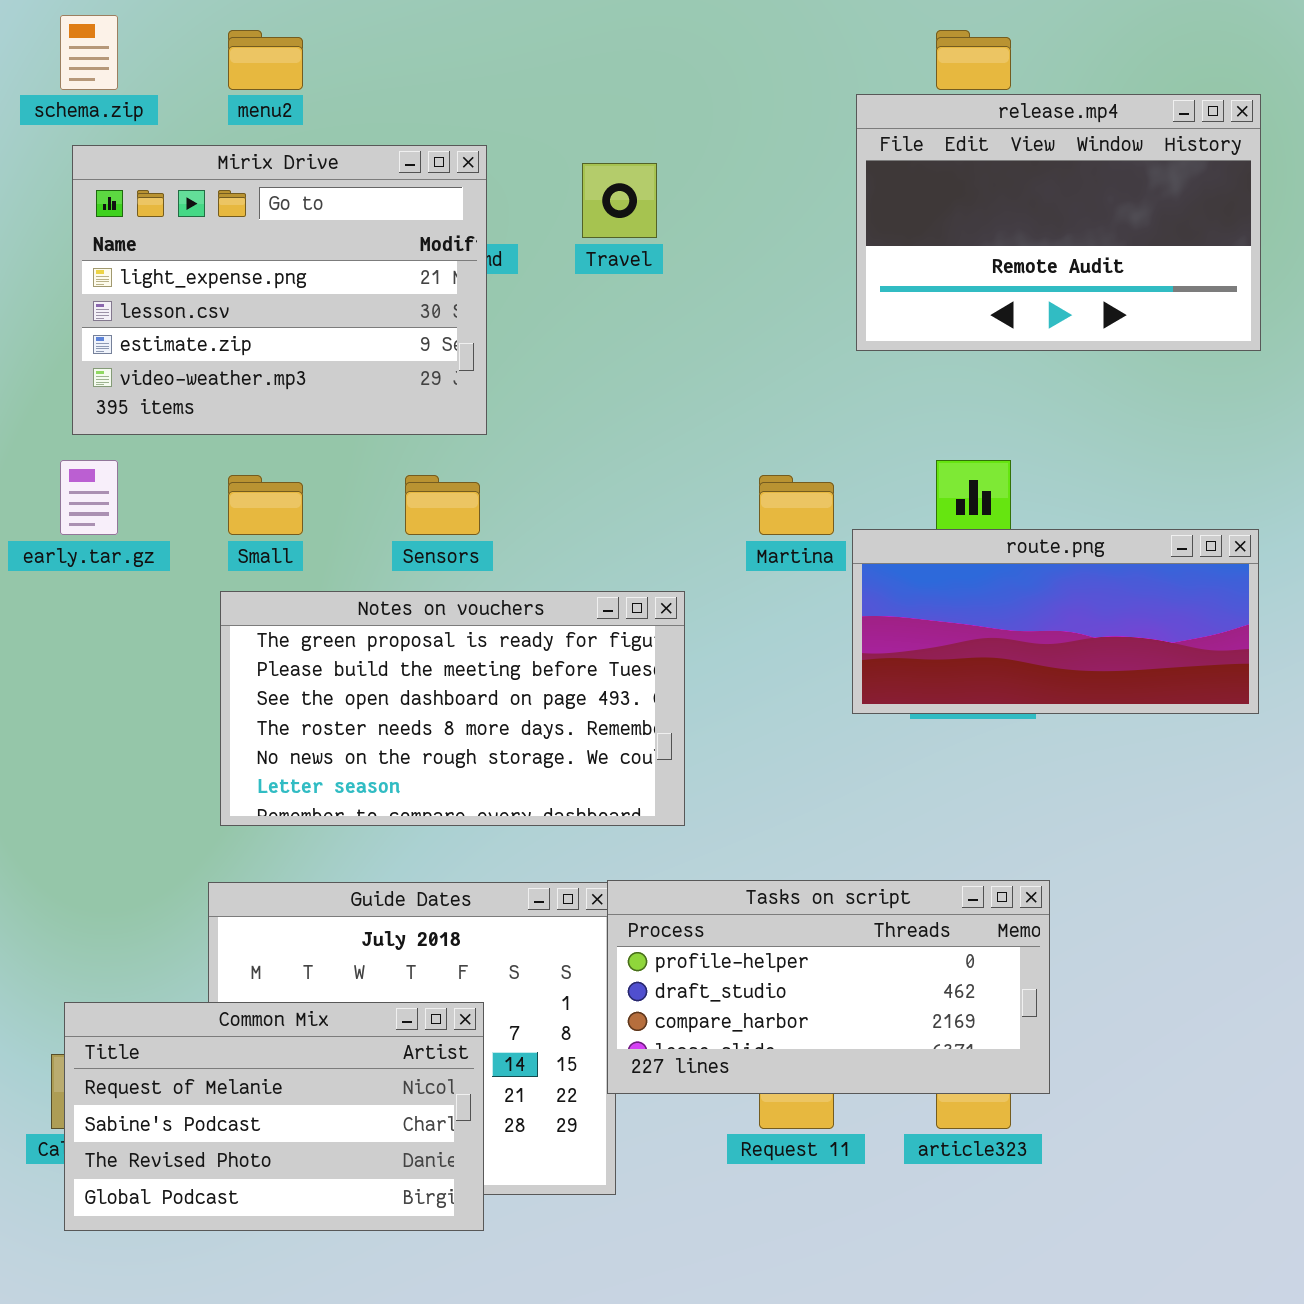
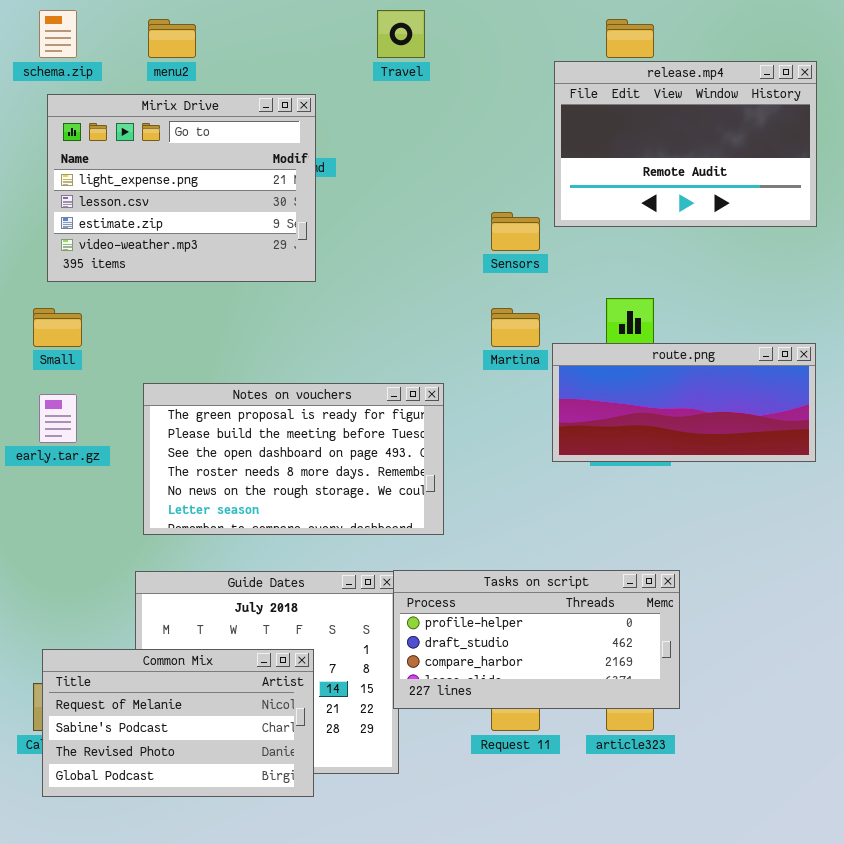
Travel: [582,163,657,238] -> [377,10,425,58], moved
early.tar.gz: [60,460,118,535] -> [39,394,77,443], moved
Small: [228,475,303,535] -> [33,308,82,347], moved
Sensors: [405,475,480,535] -> [491,212,540,251], moved

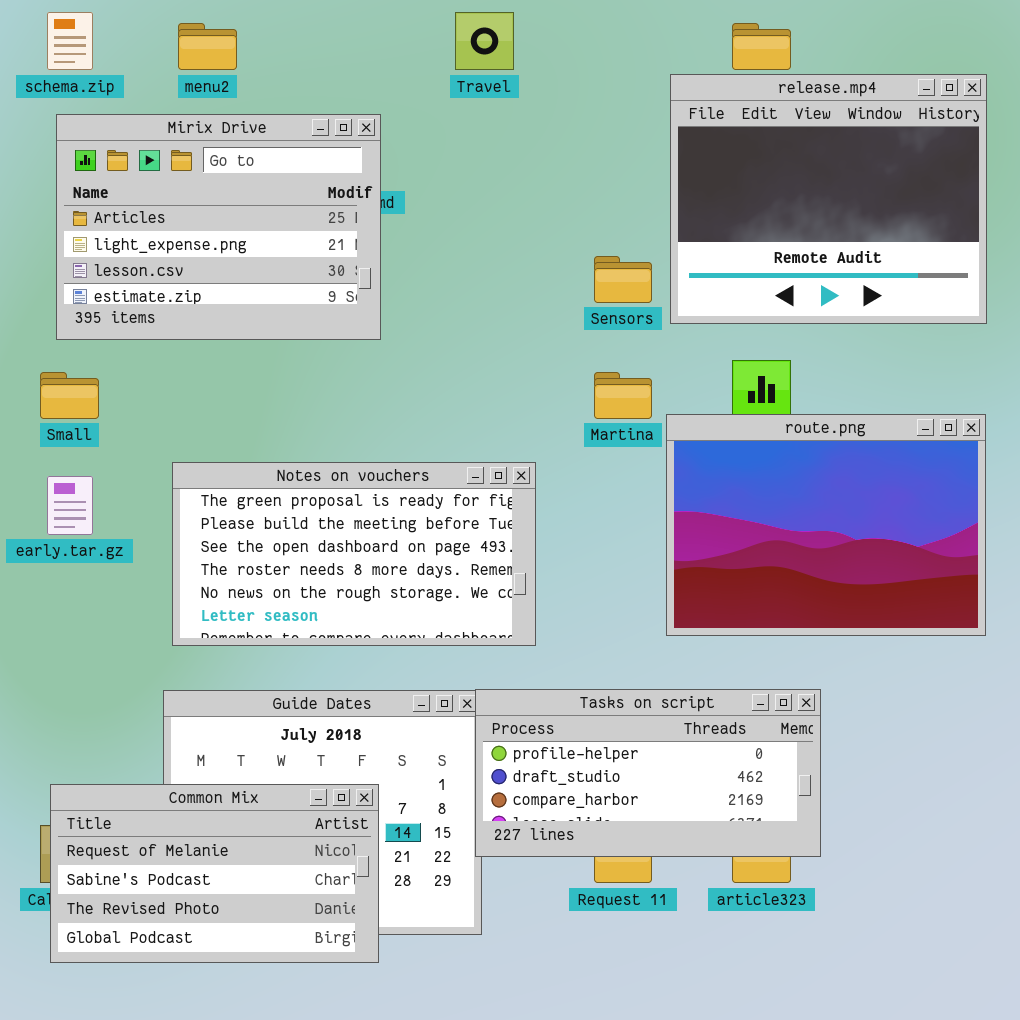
release.mp4: [554,61,817,227] -> [670,74,987,324], resized
Mirix Drive: [47,94,316,282] -> [56,114,381,340], scrolled up 1 row
route.png: [552,343,816,462] -> [666,414,986,636], resized

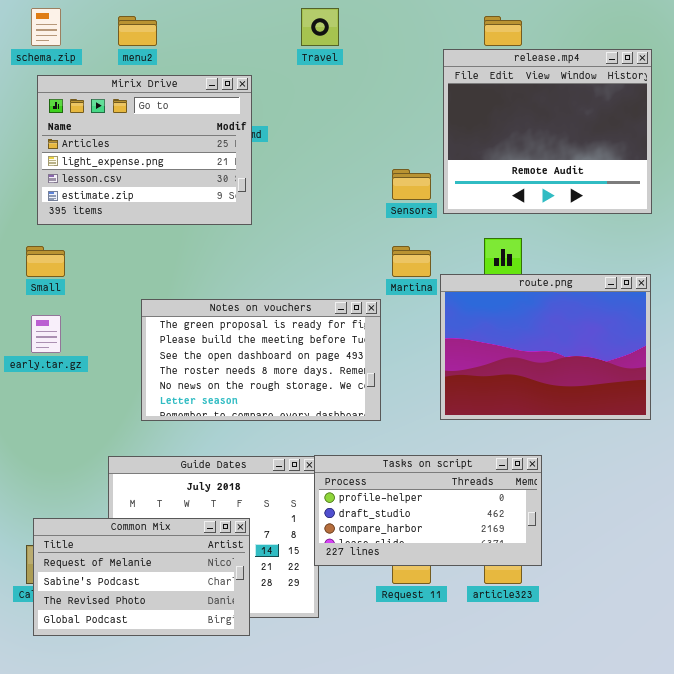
Notes on vouchers: [172,462,536,646] -> [141,299,381,421], moved

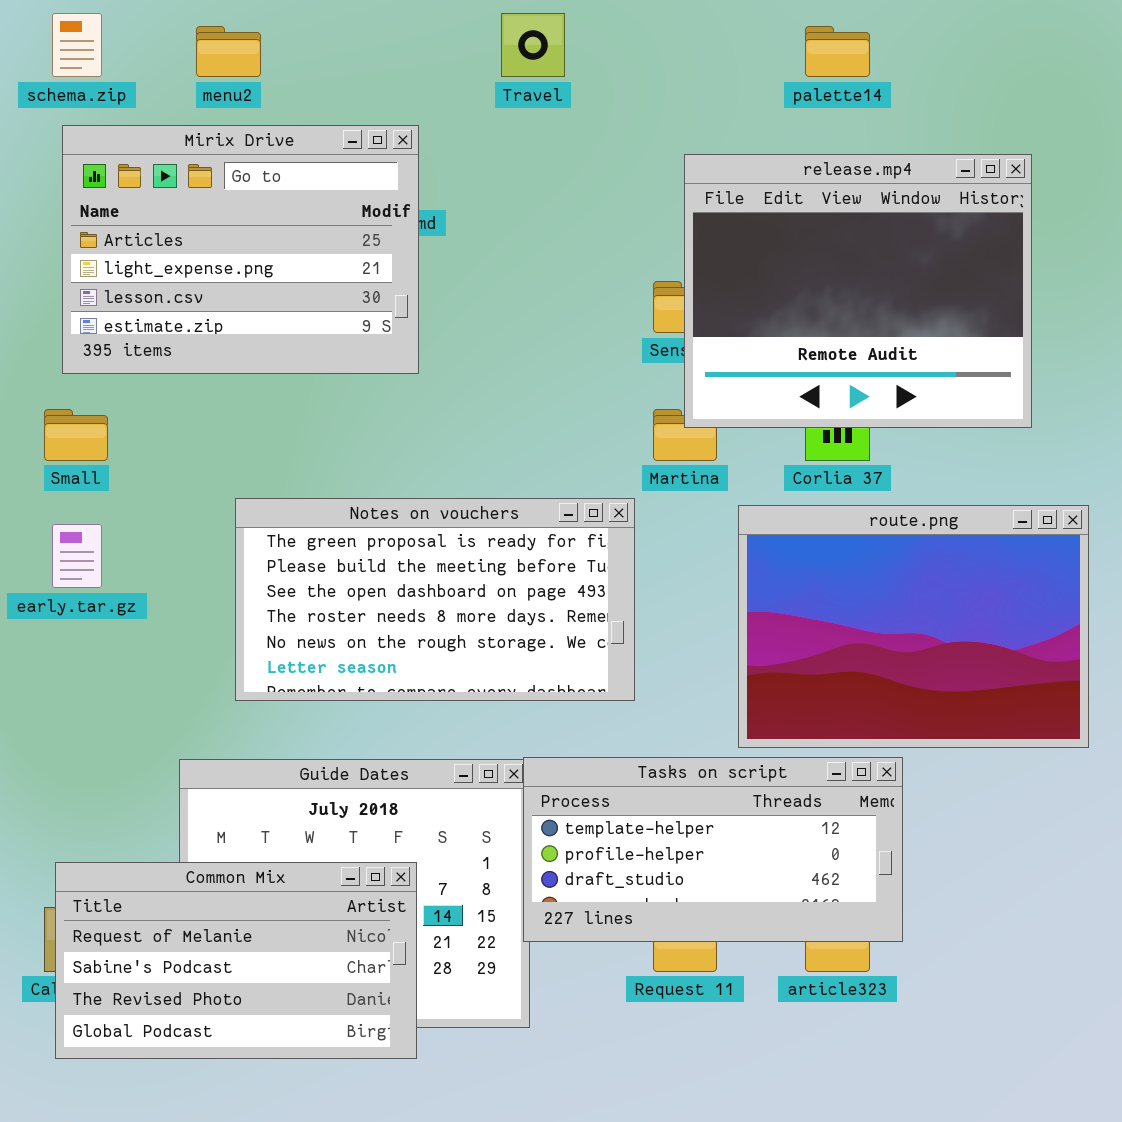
release.mp4: [443,49,652,214] -> [684,154,1032,428], moved
route.png: [440,274,651,420] -> [738,505,1089,748], moved
Tasks on script: [314,455,542,566] -> [523,757,903,942], scrolled up 1 row

